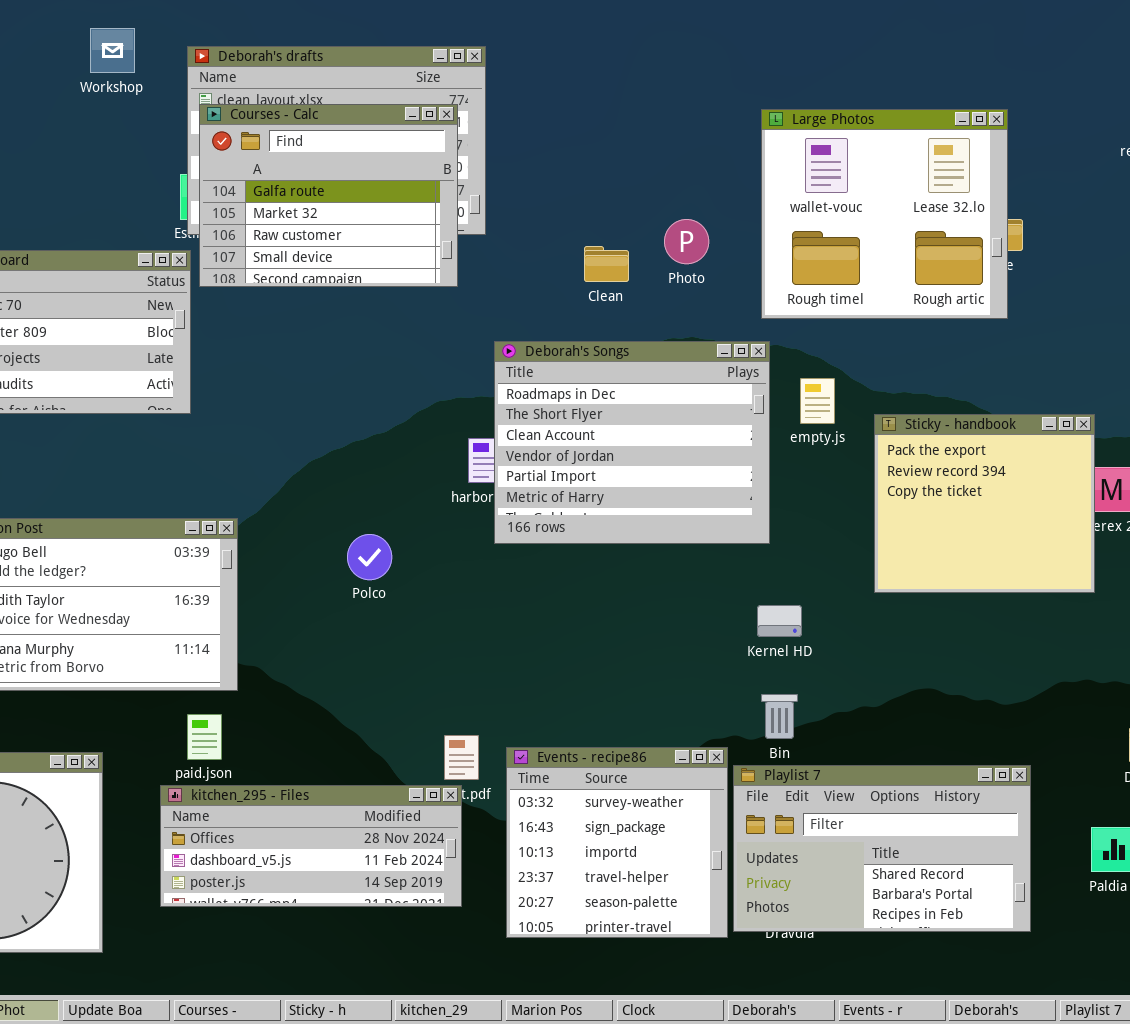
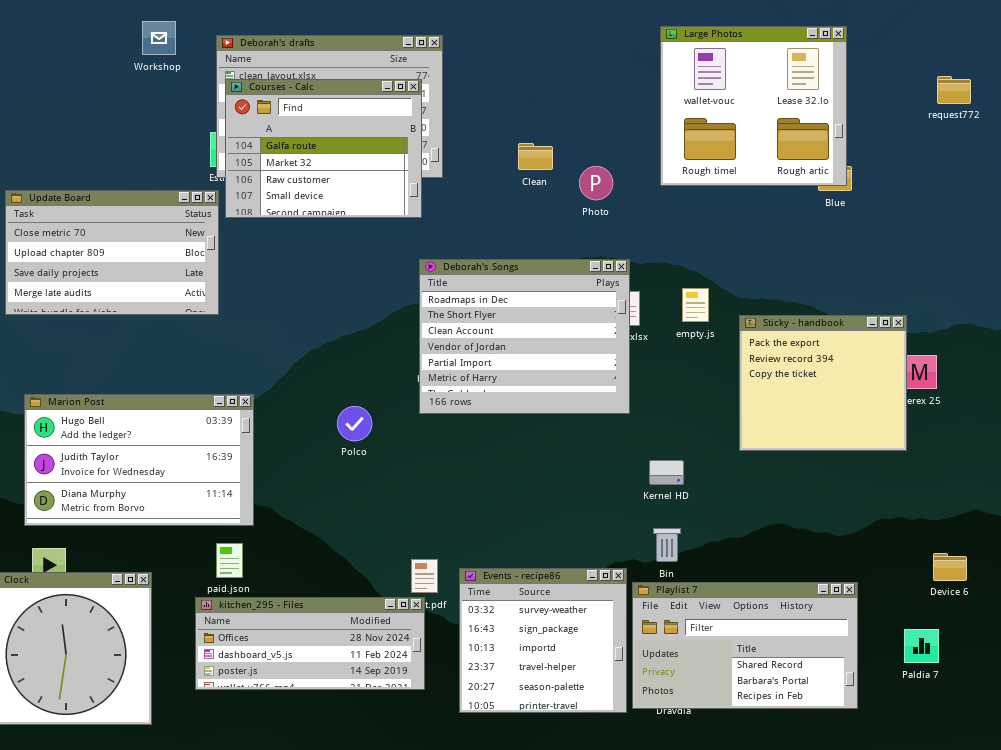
Large Photos: [761,109,1008,319] -> [660,26,847,186], moved
Clean: [584,246,629,282] -> [518,143,553,170], moved
Deborah's Songs: [494,341,770,544] -> [419,259,630,414], moved

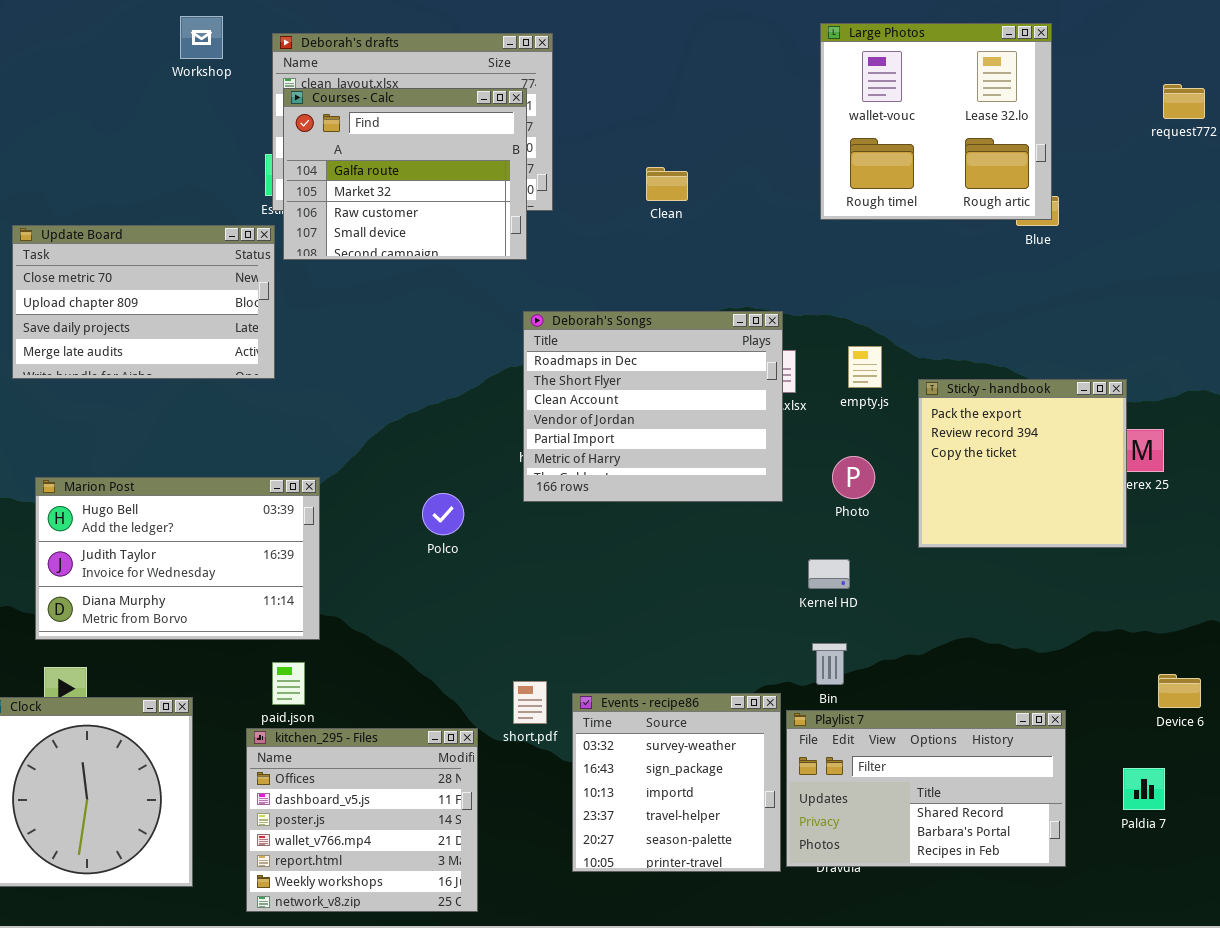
Photo: [579,166,613,200] -> [832,456,875,499], moved
kitchen_295 - Files: [195,597,425,690] -> [246,728,478,912], resized

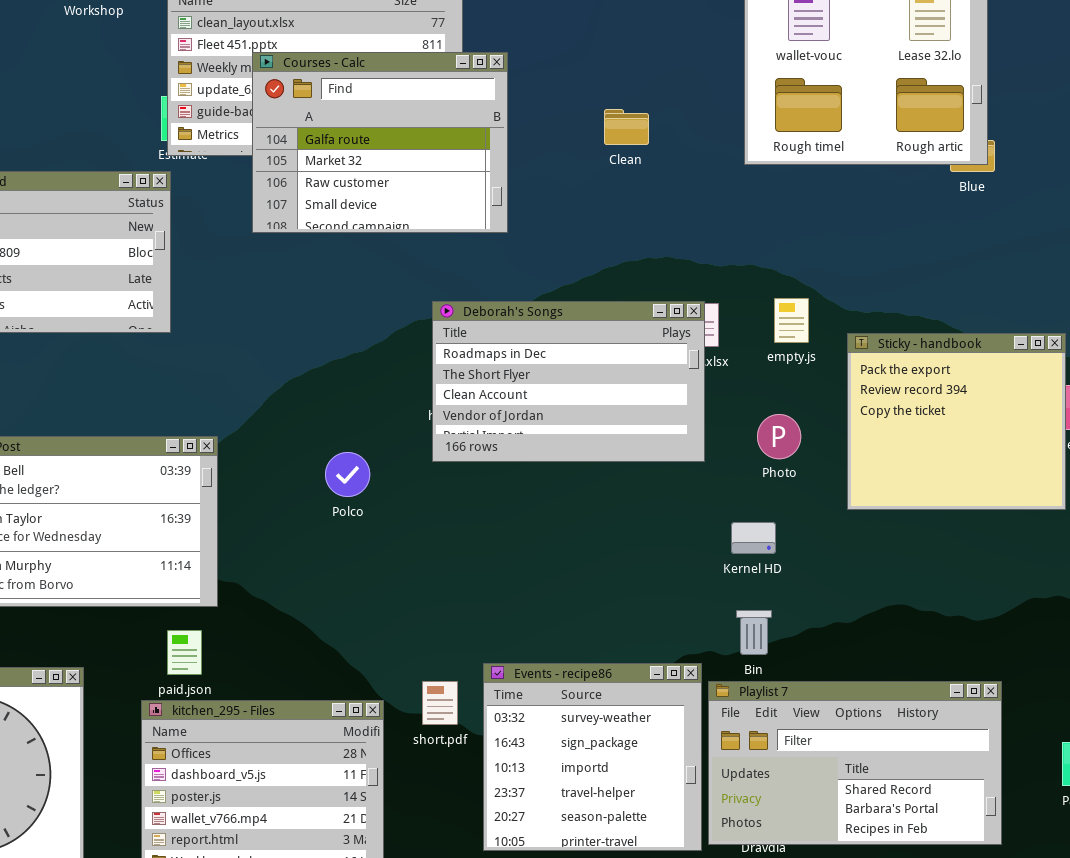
Courses - Calc: [283,88,527,260] -> [252,52,508,233], moved
Clean: [646,167,688,201] -> [604,109,649,145], moved
Deborah's Songs: [523,311,783,502] -> [432,301,705,462], resized
short.pdf: [513,681,547,724] -> [422,681,458,725], moved

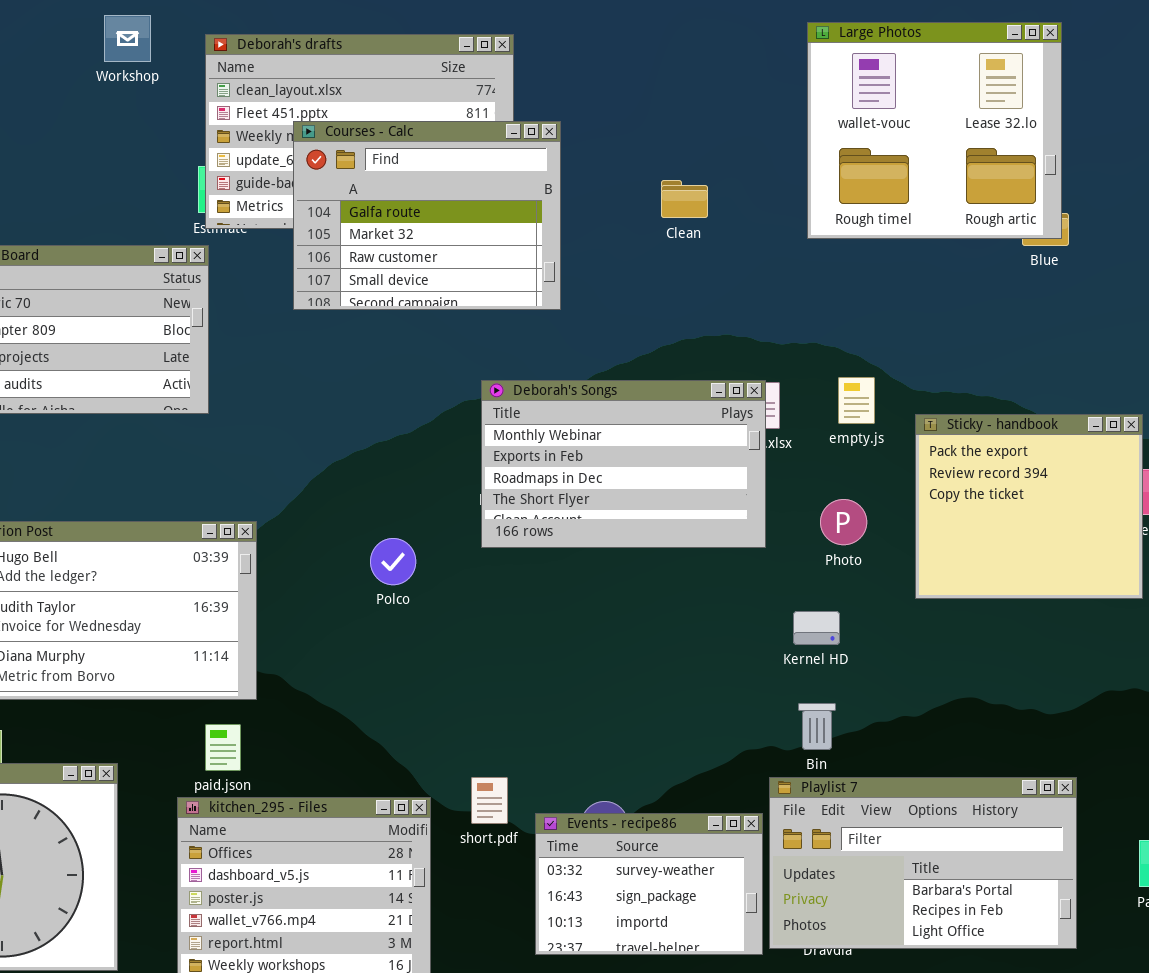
Deborah's Songs: [432,301,705,462] -> [481,380,766,548], scrolled up 2 rows
Events - recipe86: [483,663,702,851] -> [535,813,763,955], resized
Playlist 7: [708,681,1002,845] -> [769,777,1077,949], scrolled down 1 row

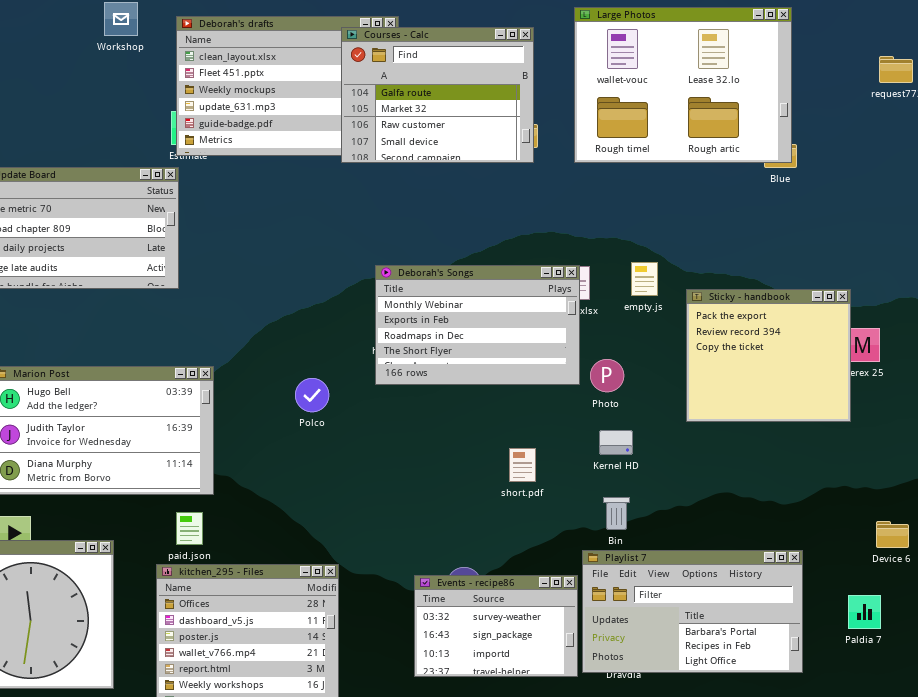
Large Photos: [807,22,1062,239] -> [574,7,792,163], resized
Courses - Calc: [293,121,561,310] -> [341,27,534,163], moved
Photo: [820,499,867,545] -> [590,359,624,392], moved
short.pdf: [471,777,508,824] -> [509,448,536,482], moved

